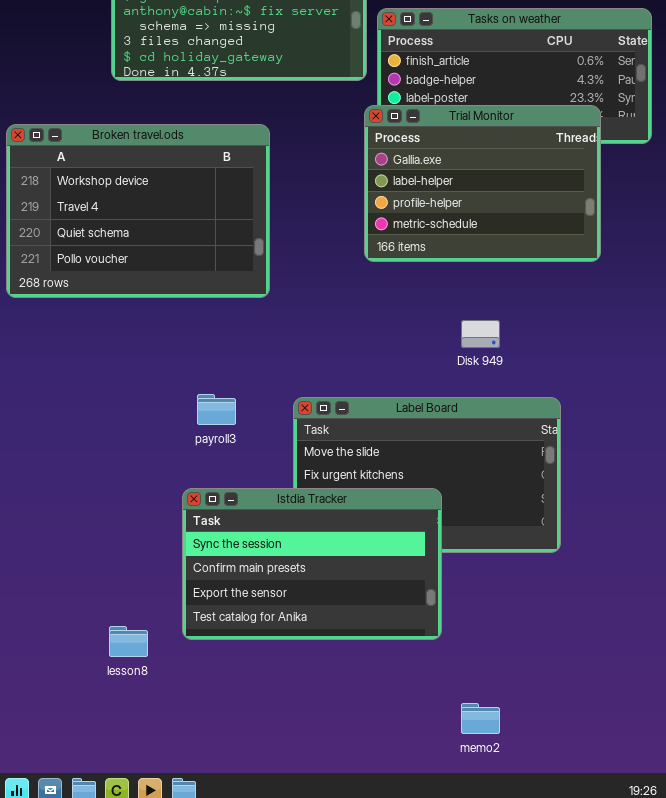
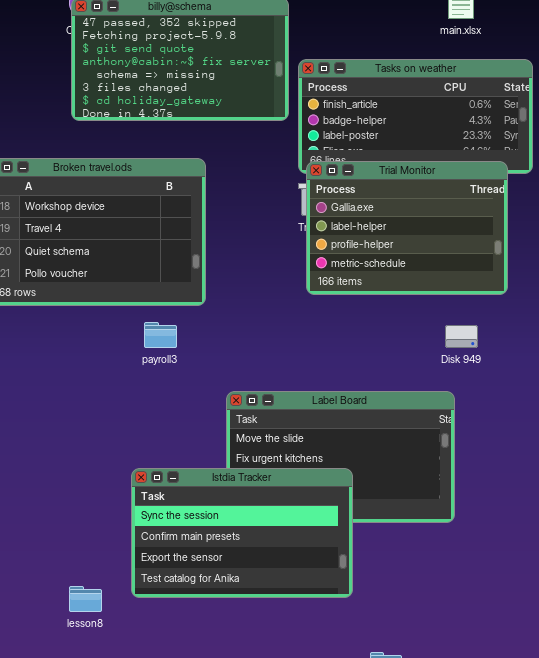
Trial Monitor: [364,105,601,262] -> [306,161,508,295], moved
Disk 949: [461,320,500,348] -> [445,325,478,348], moved
payroll3: [197,394,236,425] -> [144,322,177,348], moved

